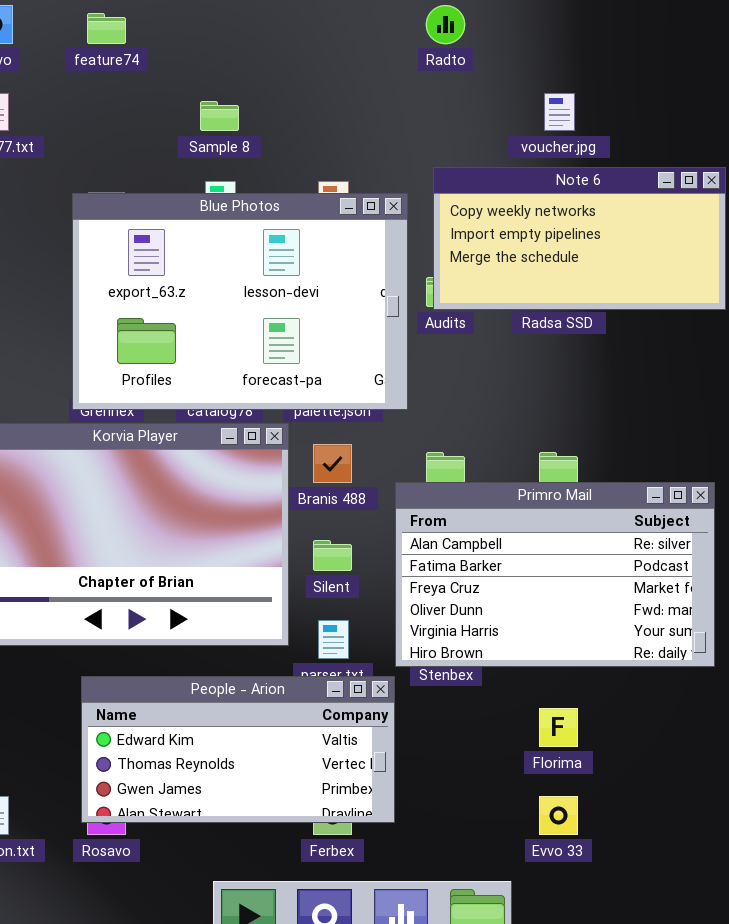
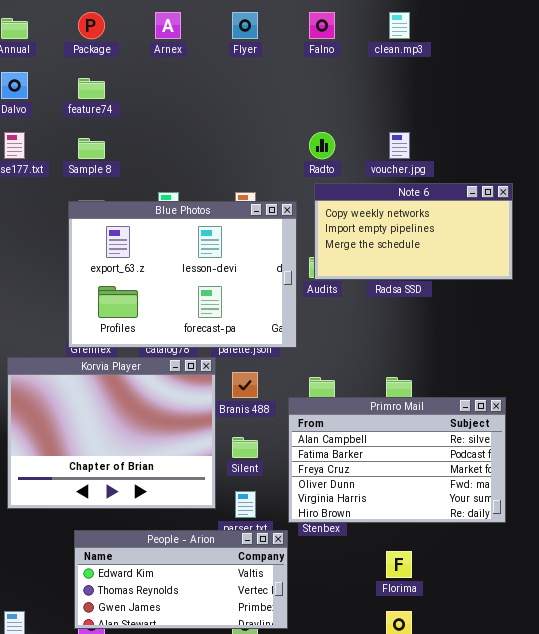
Radto: [426,5,465,44] -> [309,132,335,159], moved
Sample 8: [200,101,239,131] -> [78,138,105,159], moved

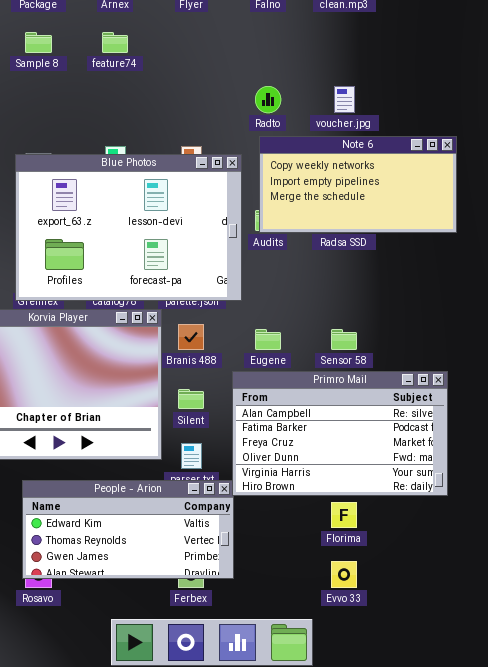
feature74: [78,78,105,99] -> [102,32,128,53], moved
Sample 8: [78,138,105,159] -> [25,32,52,53], moved
Primro Mail: [288,397,506,523] -> [232,371,448,496], moved

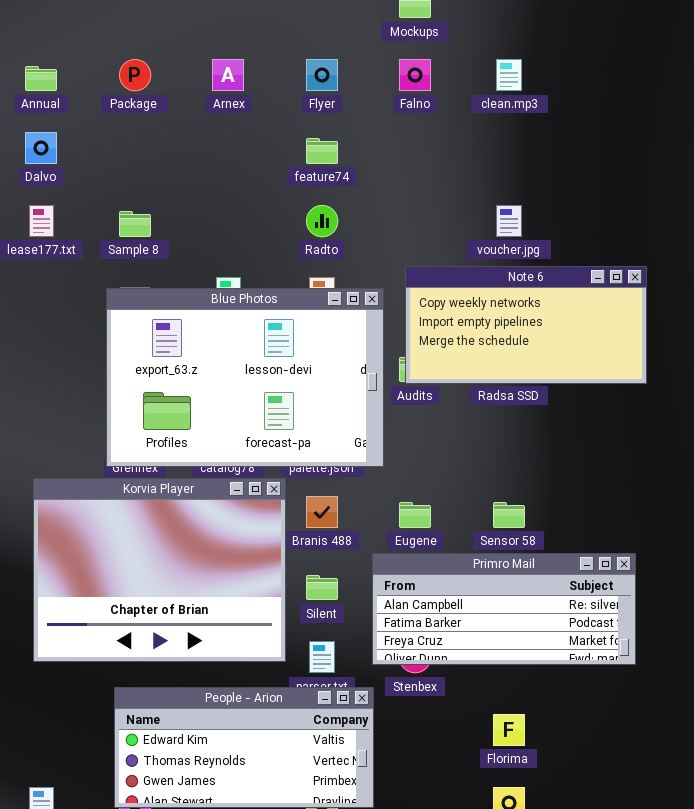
Sample 8: [25,32,52,53] -> [119,211,151,237], moved
feature74: [102,32,128,53] -> [306,138,338,164], moved
Radto: [255,86,281,113] -> [306,205,338,237], moved
Primro Mail: [232,371,448,496] -> [372,553,636,665], resized

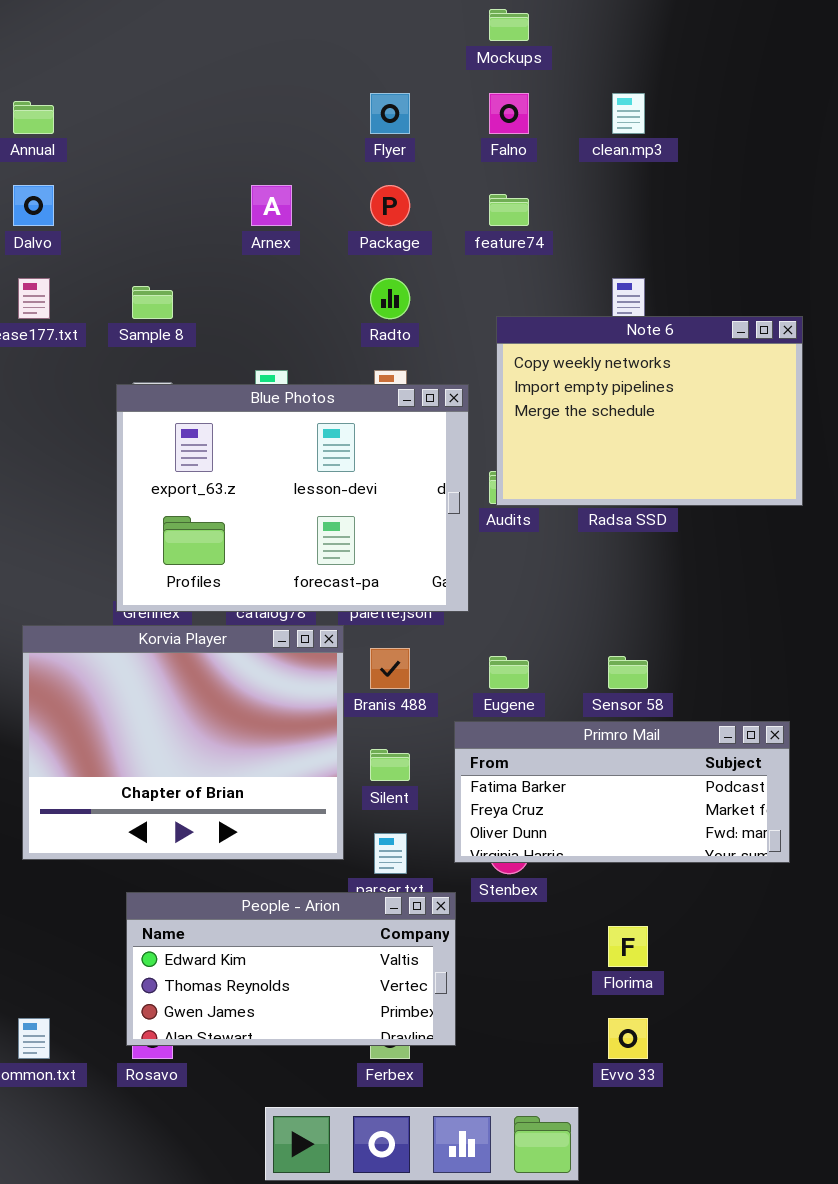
Package: [119,59,151,91] -> [370,185,410,226], moved
Arnex: [212,59,244,91] -> [251,185,292,226], moved
feature74: [306,138,338,164] -> [489,194,529,226], moved
Note 6: [405,266,647,384] -> [496,316,803,506], resized
Primro Mail: [372,553,636,665] -> [454,721,790,863], scrolled down 1 row

